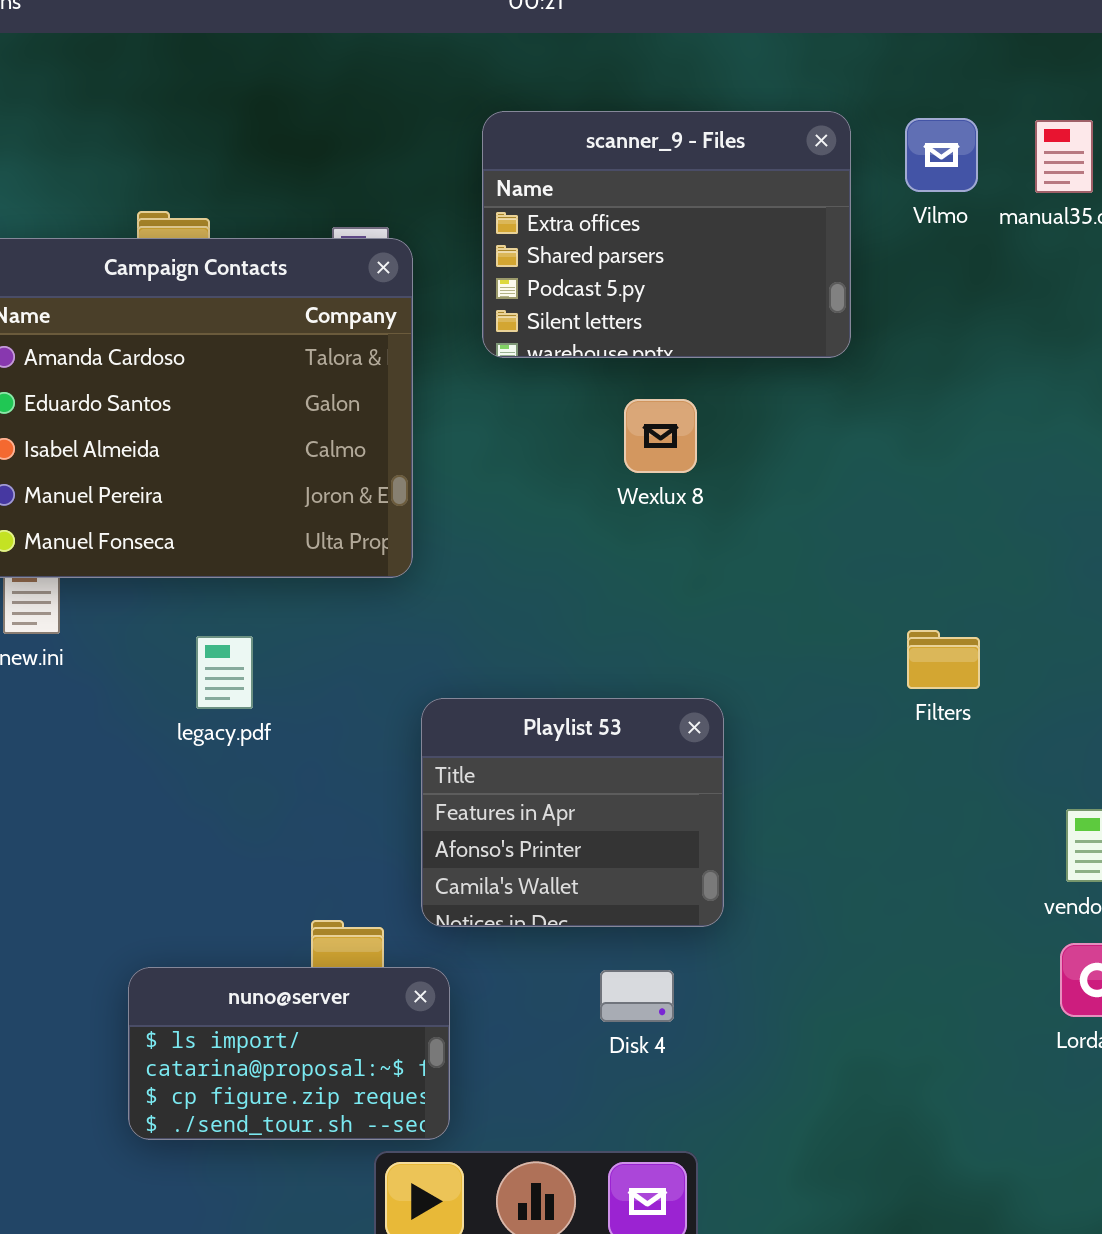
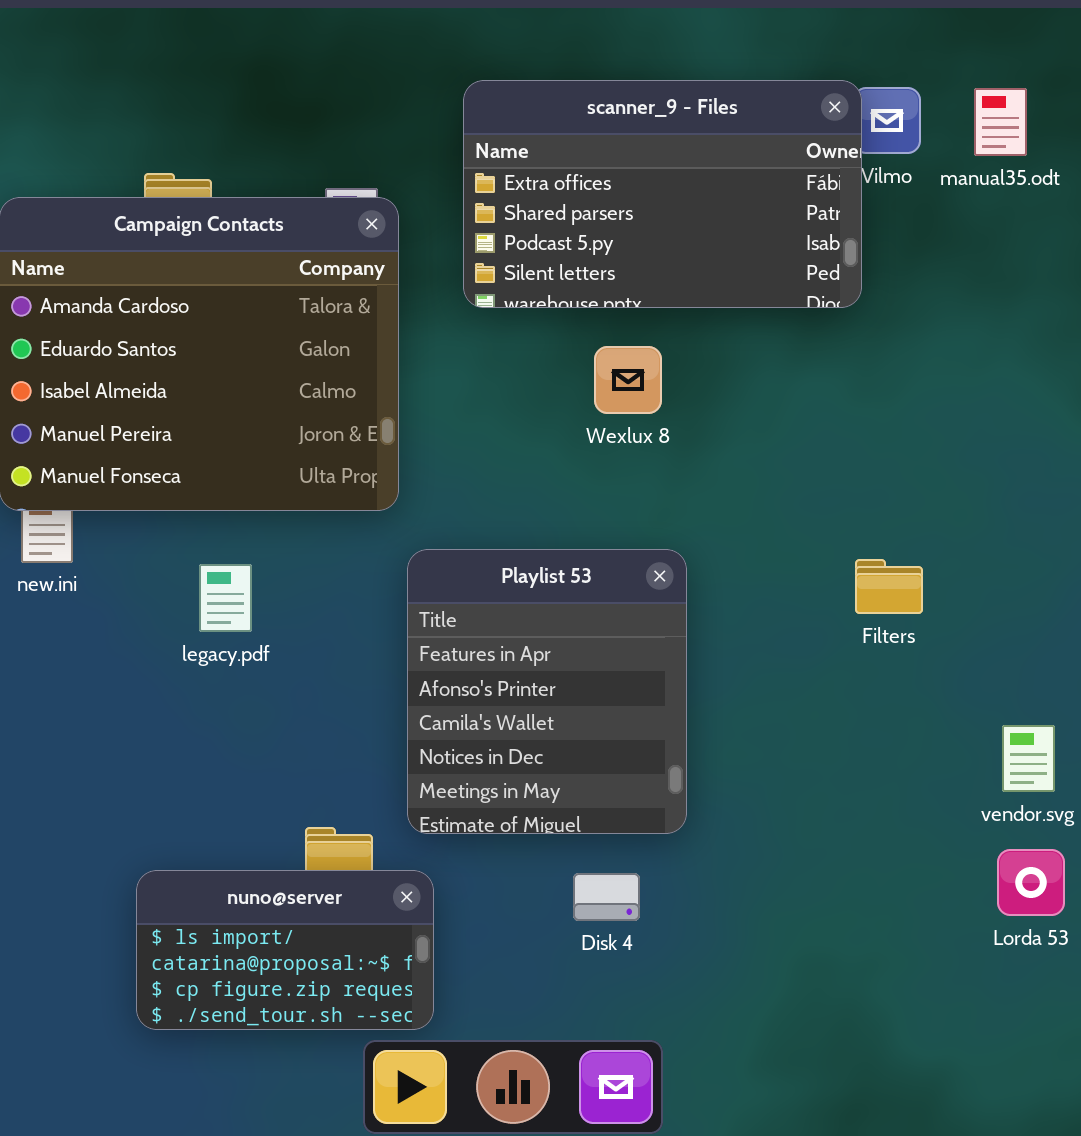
scanner_9 - Files: [482,111,851,358] -> [463,80,862,308], resized
Playlist 53: [421,698,724,927] -> [407,549,687,834], resized

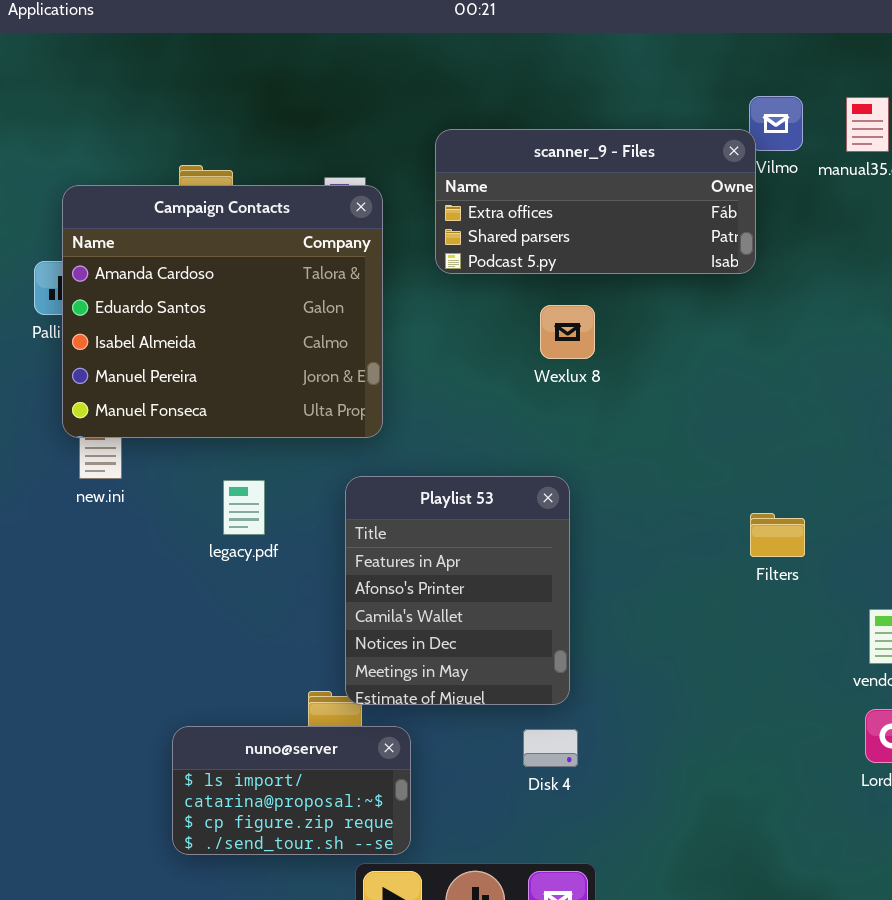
scanner_9 - Files: [463,80,862,308] -> [435,129,756,274], resized
Playlist 53: [407,549,687,834] -> [345,476,570,705], moved
Filters: [855,559,923,614] -> [750,513,805,557], moved

